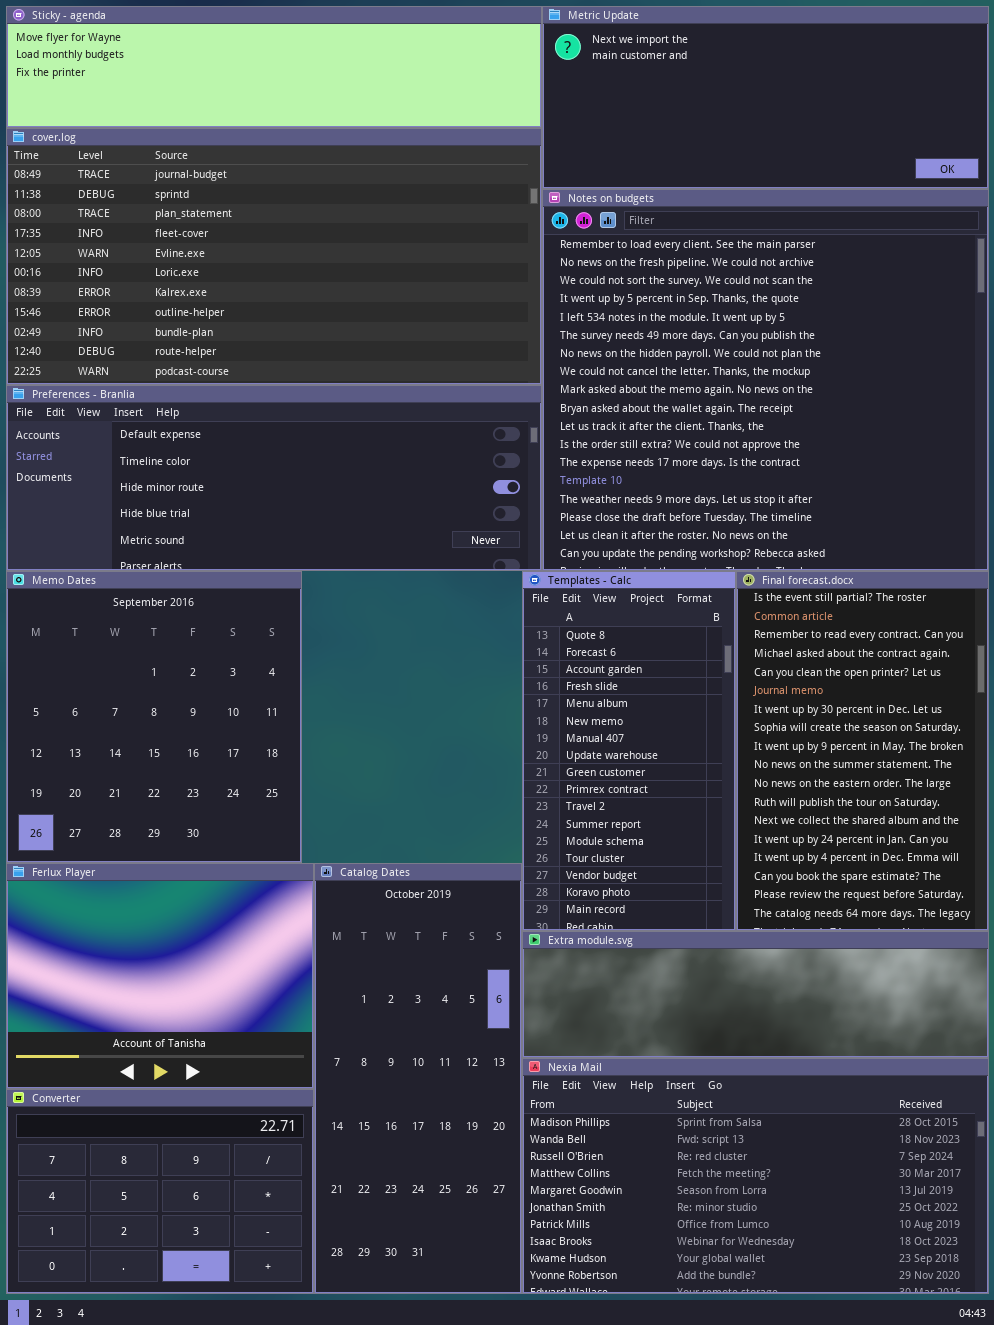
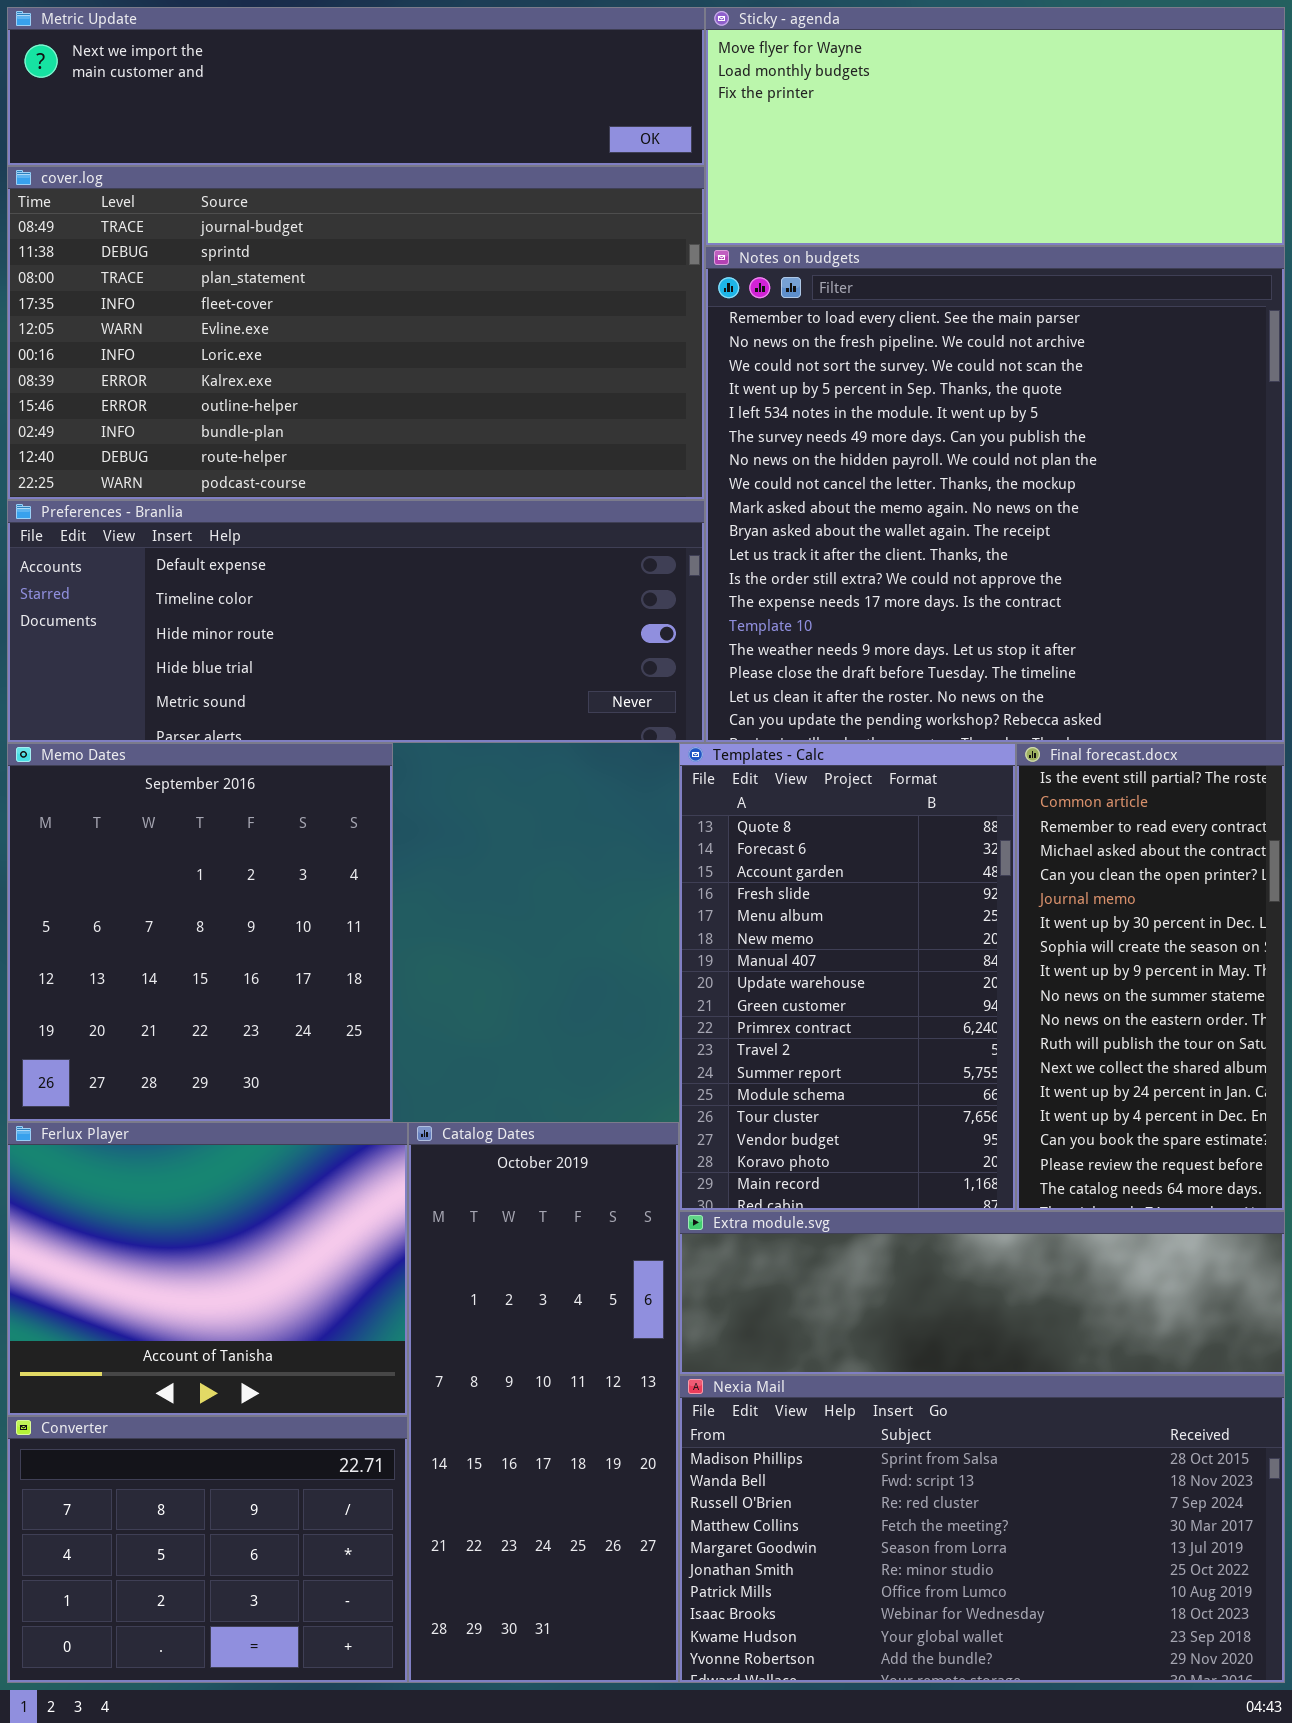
Sticky - agenda: [6,6,542,128] -> [705,7,1285,246], moved, resized
Metric Update: [542,6,989,189] -> [7,7,705,166], moved, resized
Templates - Calc: [522,571,736,931] -> [679,743,1016,1211], resized
Final forecast.docx: [736,571,989,931] -> [1016,743,1285,1211], resized

